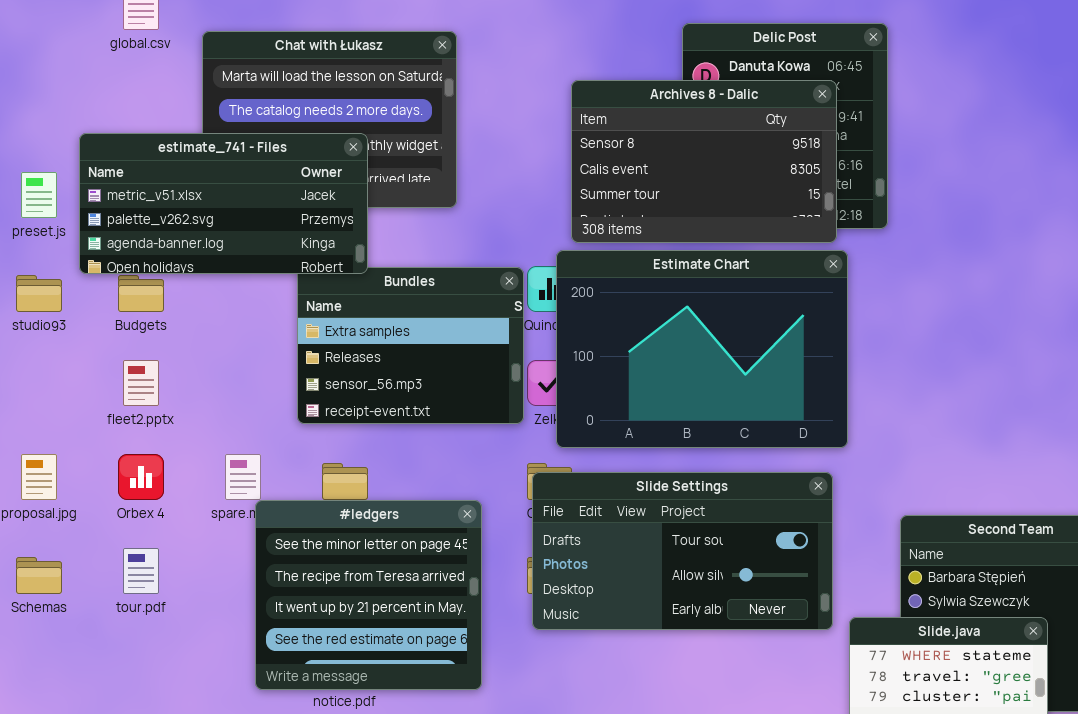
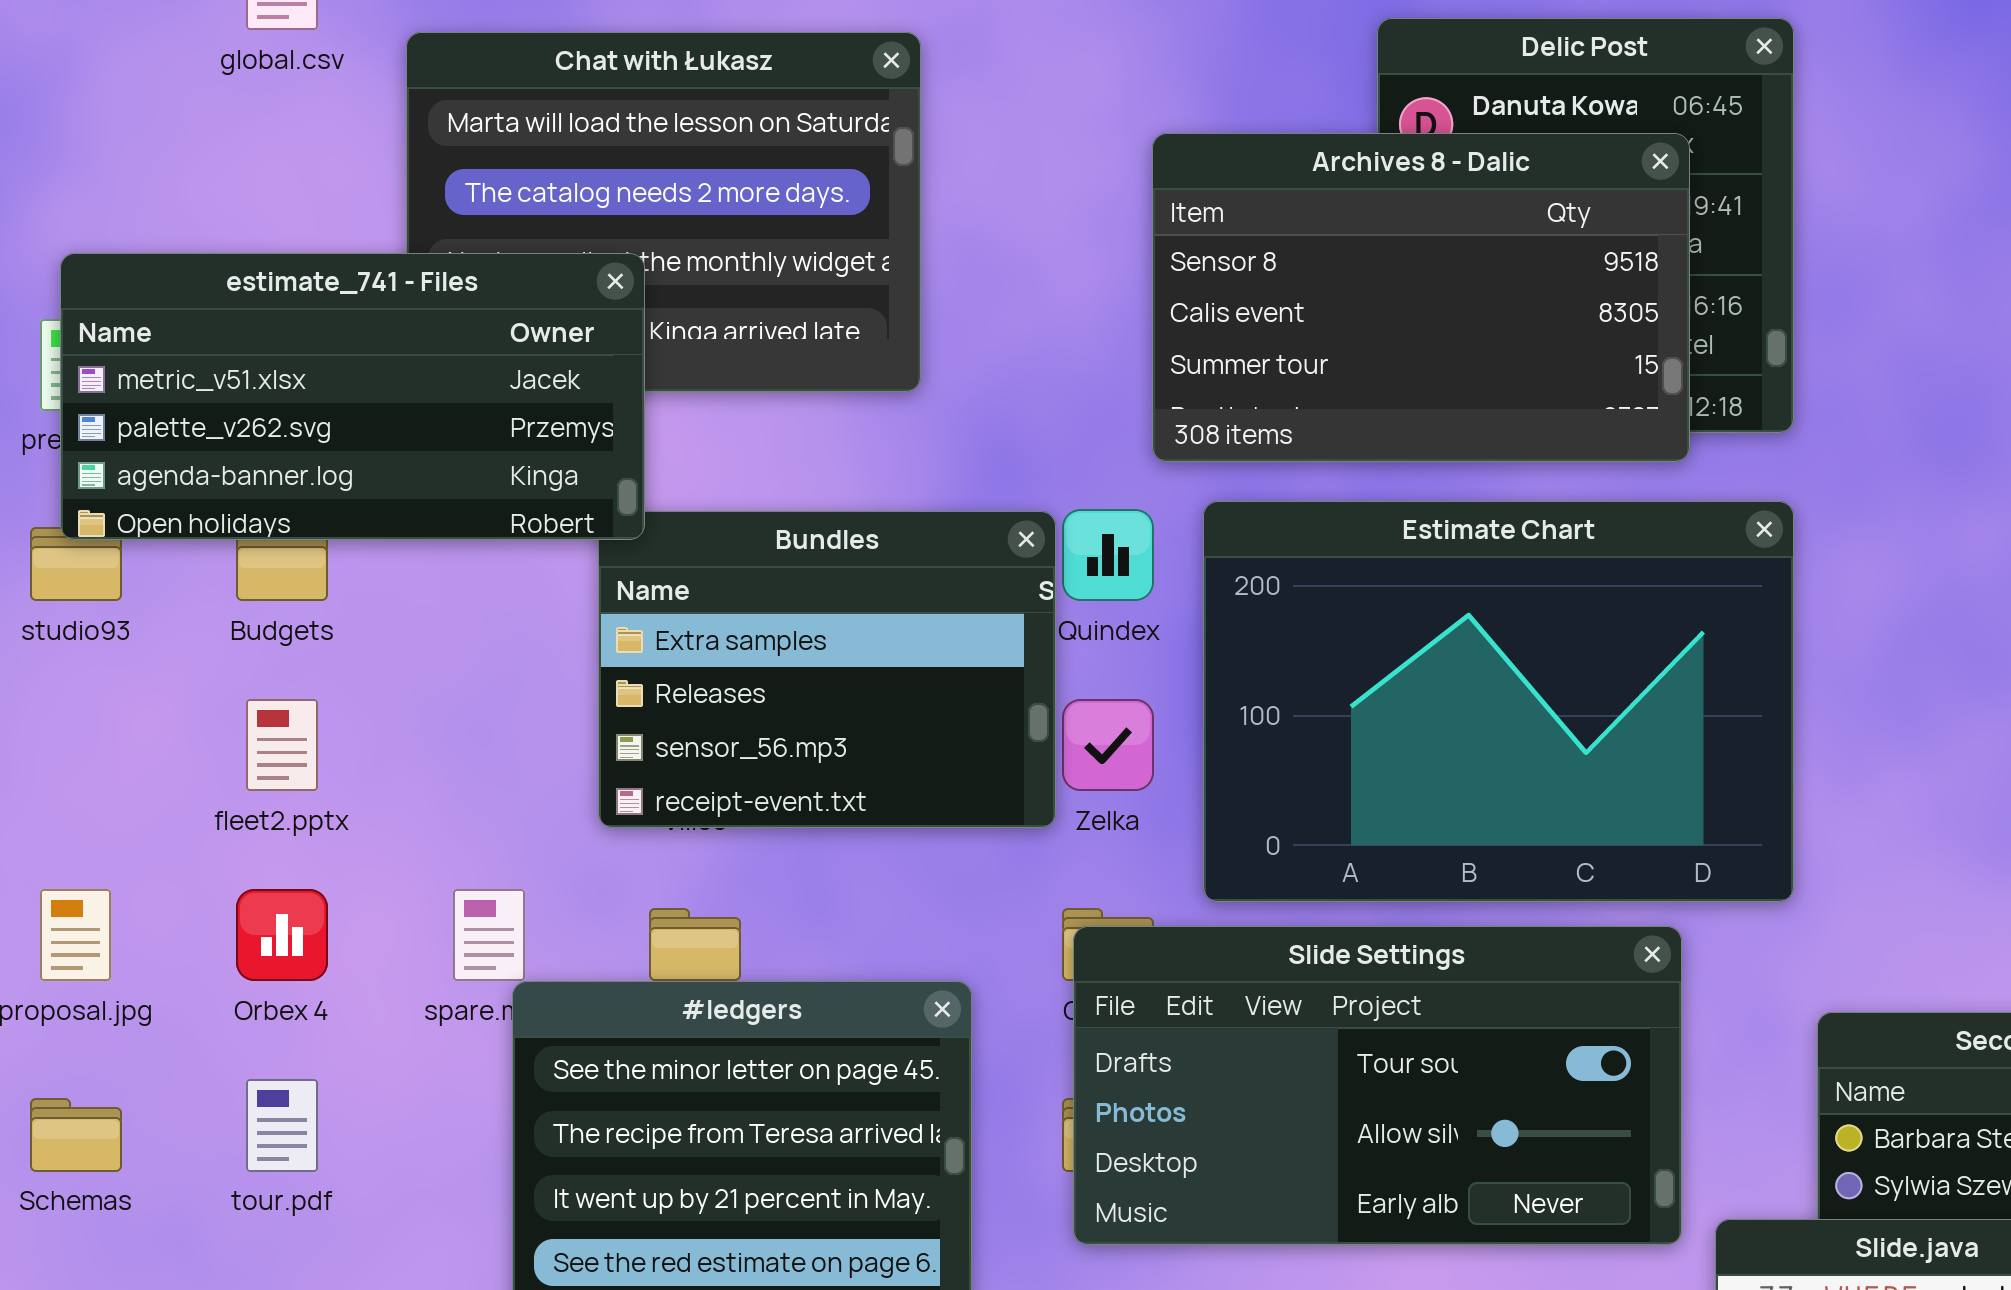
estimate_741 - Files: [79,133,368,274] -> [60,253,645,540], moved
Estimate Chart: [556,250,848,448] -> [1203,501,1794,902], moved

